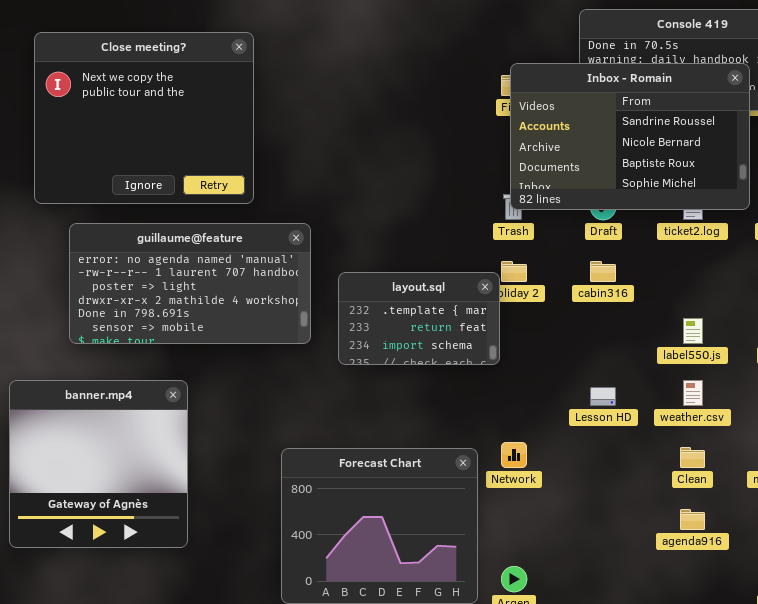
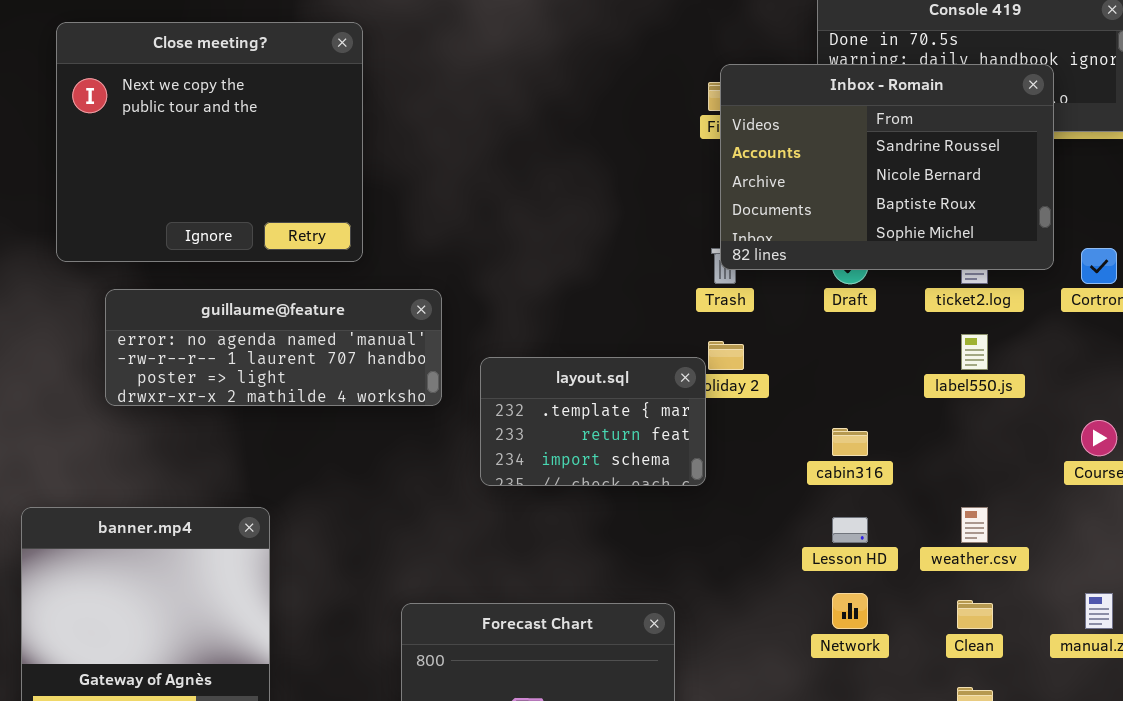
guillaume@feature: [69,223,311,344] -> [105,289,442,406], resized
cabin316: [590,261,616,282] -> [832,428,868,456], moved
label550.js: [683,318,703,344] -> [961,334,988,370], moved
Network: [501,442,527,468] -> [832,593,868,629], moved

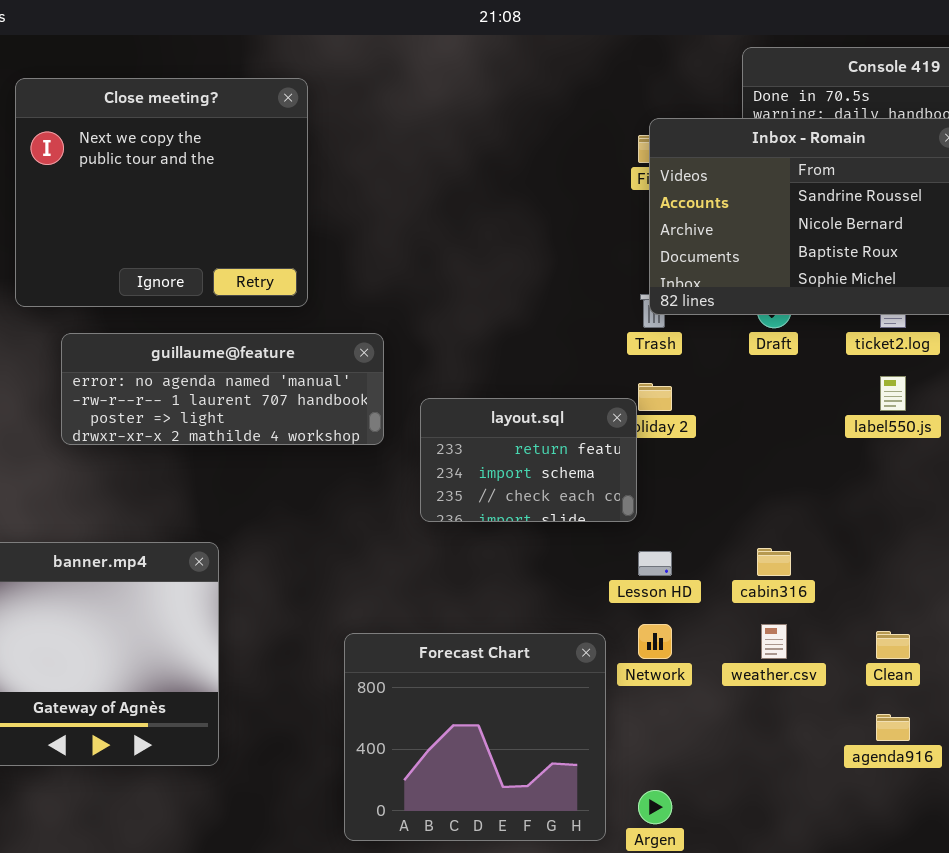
layout.sql: [480,357,706,486] -> [420,398,637,522], scrolled down 1 row
cabin316: [832,428,868,456] -> [757,548,791,576], moved
weather.csv: [961,507,988,543] -> [761,624,787,659], moved
Lesson HD: [832,517,868,543] -> [638,551,672,576], moved
Network: [832,593,868,629] -> [638,624,672,659], moved

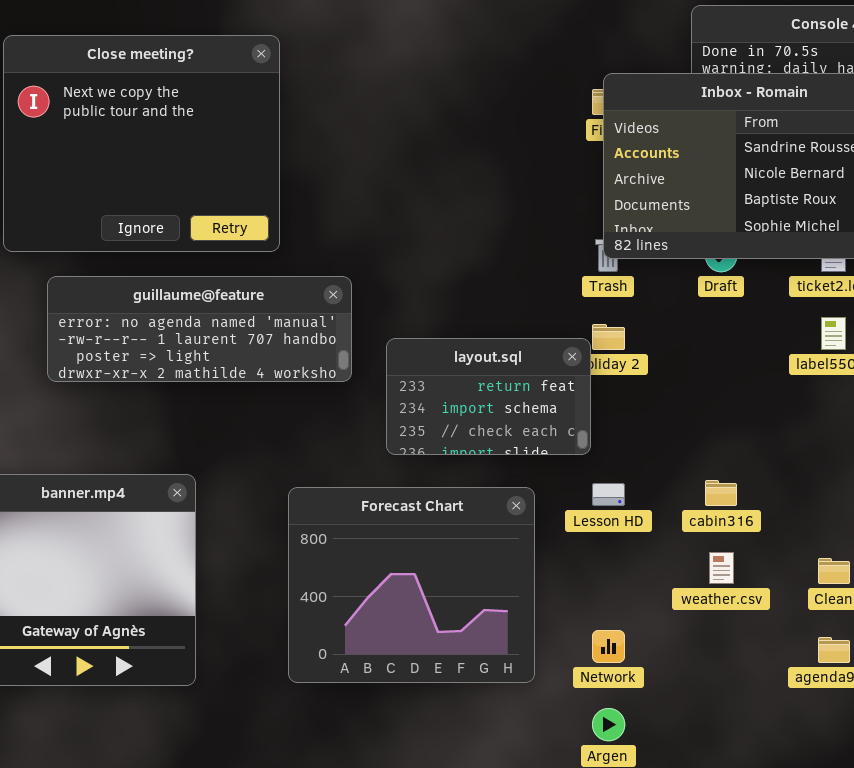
Network: [638,624,672,659] -> [592,630,625,663], moved
Forecast Chart: [344,633,606,841] -> [288,487,535,683], moved

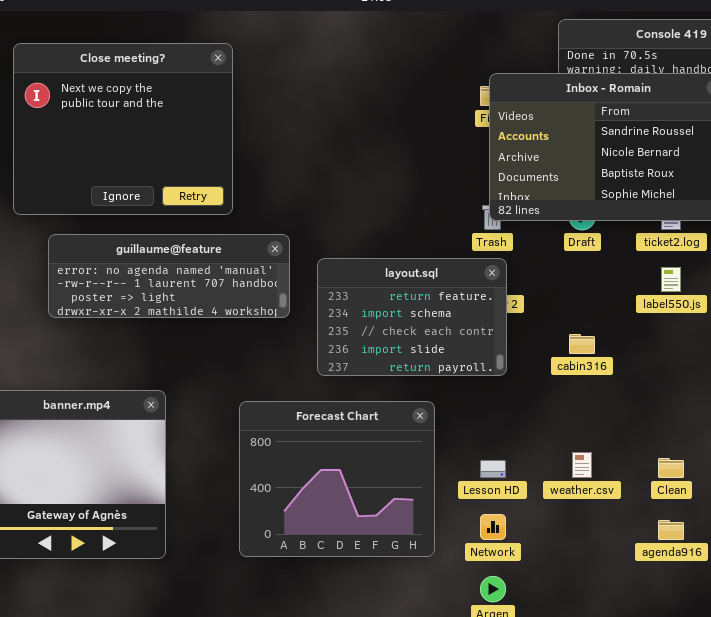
layout.sql: [386,338,591,455] -> [317,258,507,376], resized
cabin316: [705,480,737,506] -> [569,334,595,354], moved
Lesson HD: [592,483,625,506] -> [480,460,506,478], moved

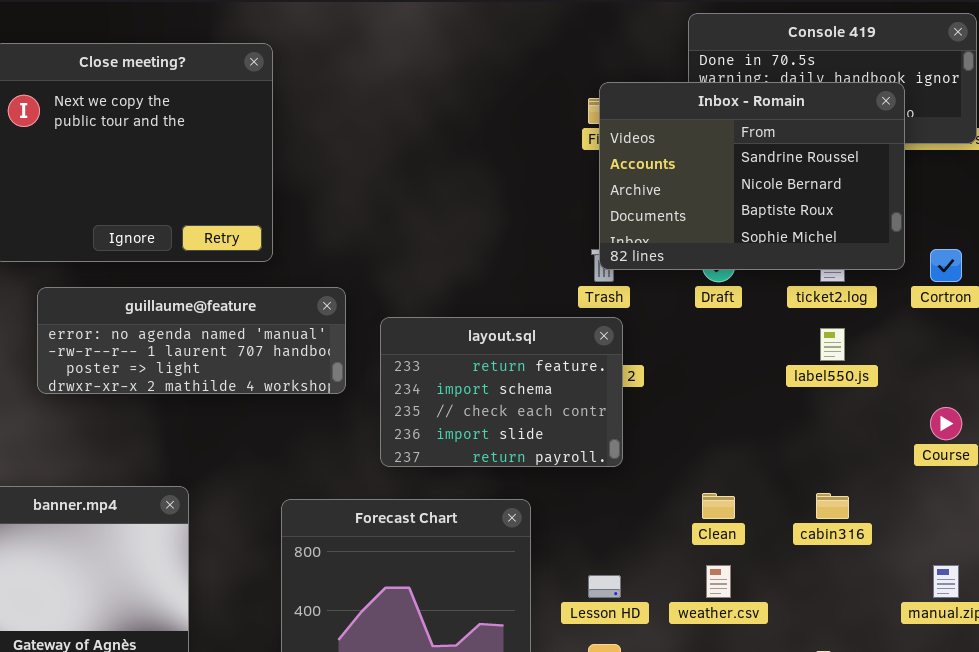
cabin316: [569,334,595,354] -> [816,493,849,519], moved
Clean: [658,458,684,478] -> [702,493,735,519], moved

